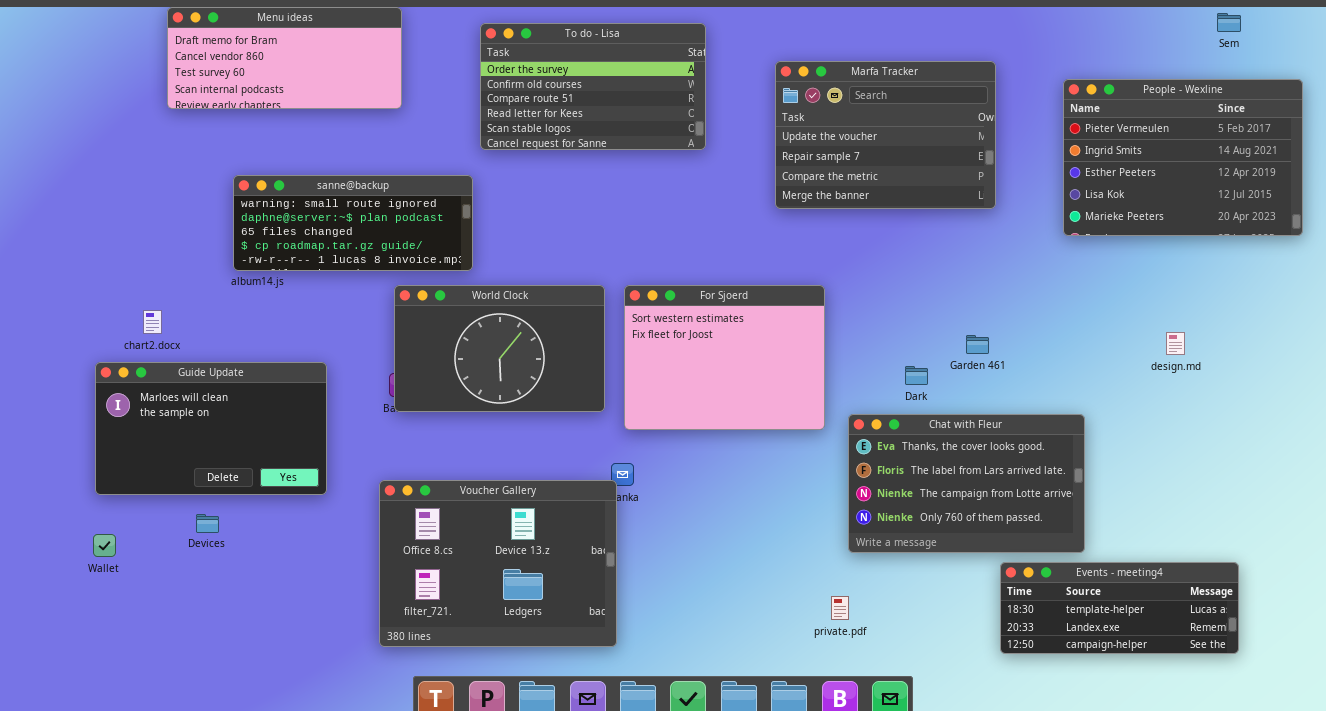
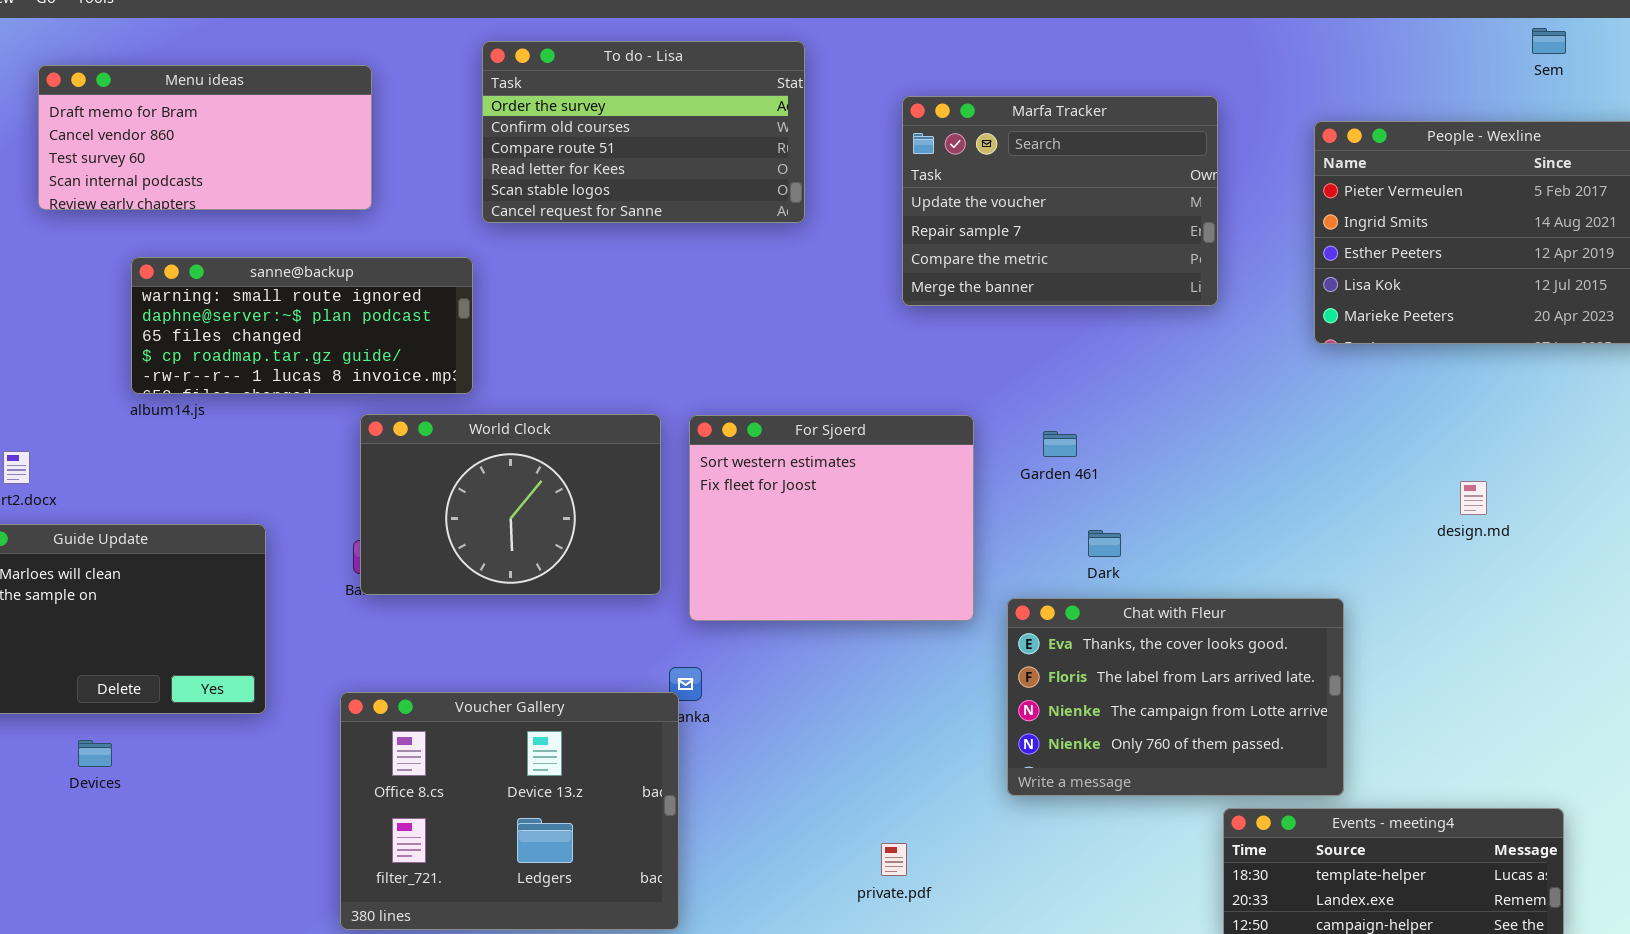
Menu ideas: [167,7,402,109] -> [38,65,372,210], moved
Garden 461: [966,335,989,354] -> [1043,431,1077,457], moved
private.pdf: [831,596,849,620] -> [881,843,907,876], moved

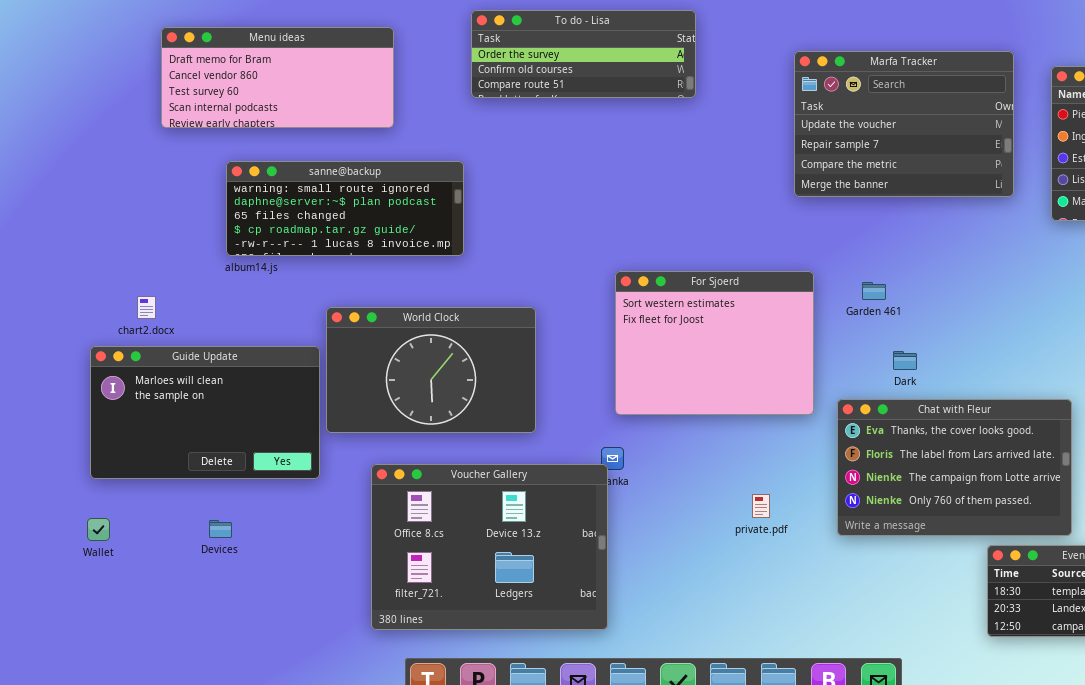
To do - Lisa: [482,41,805,223] -> [471,10,696,98], resized
Marfa Tracker: [902,96,1218,306] -> [794,51,1014,197], moved
World Clock: [360,414,661,595] -> [326,307,536,433], moved
Devices: [78,740,112,767] -> [209,520,232,538], moved
private.pdf: [881,843,907,876] -> [752,494,770,518], moved

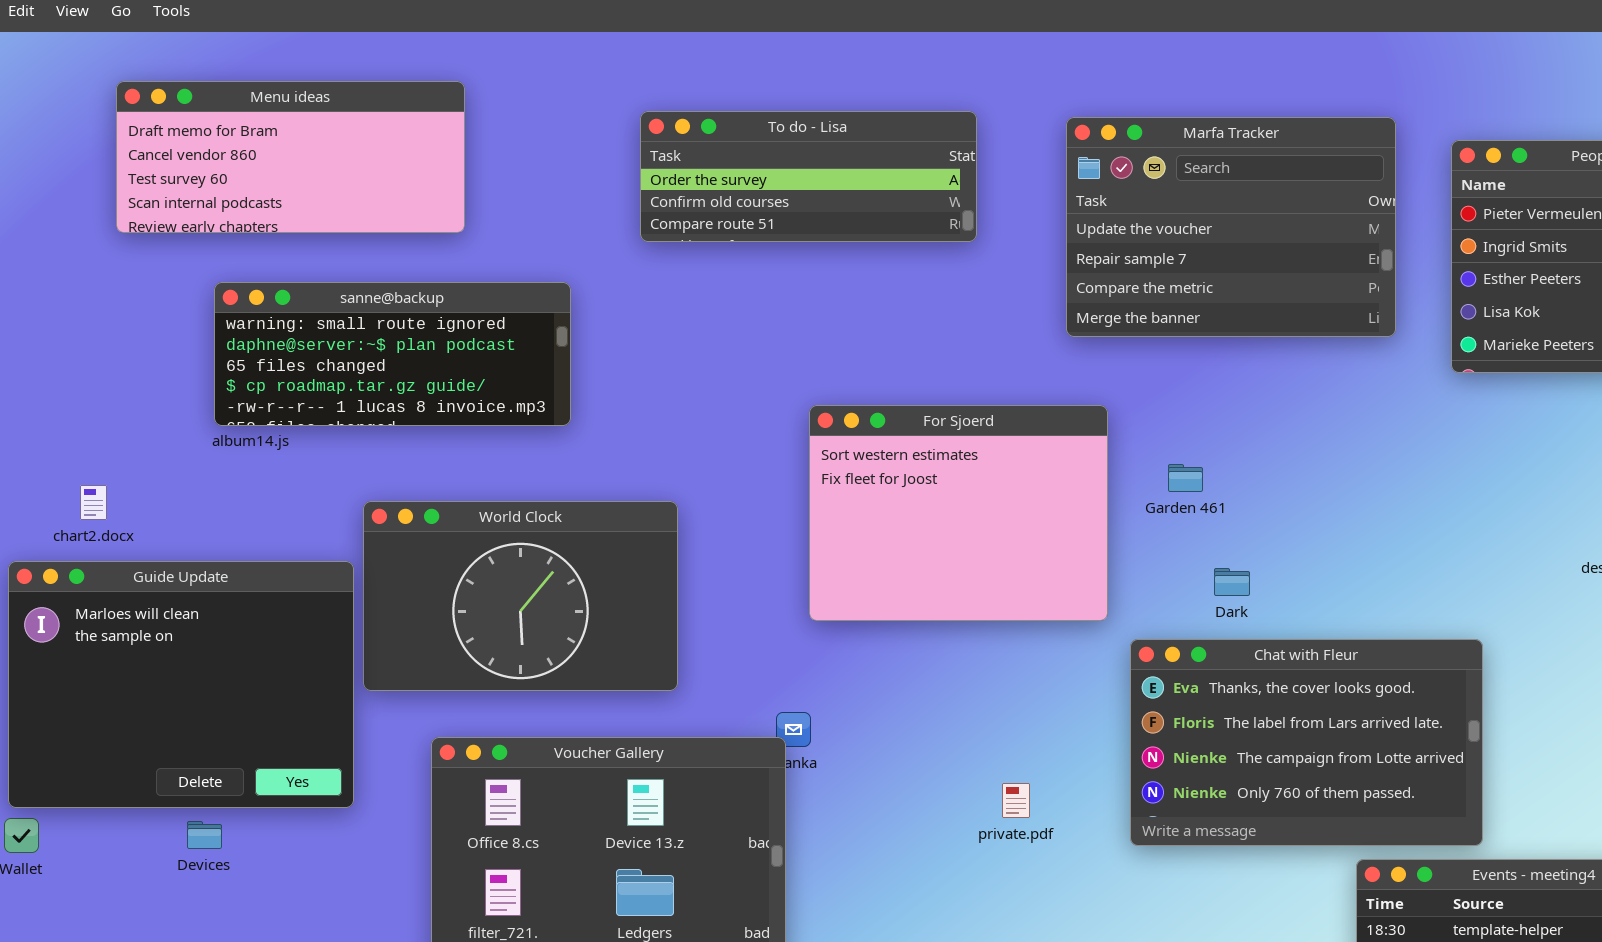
To do - Lisa: [471,10,696,98] -> [640,111,977,242], moved
For Sjoerd: [615,271,814,415] -> [809,405,1108,621], moved
Guide Update: [90,346,320,479] -> [8,561,354,808], resized

